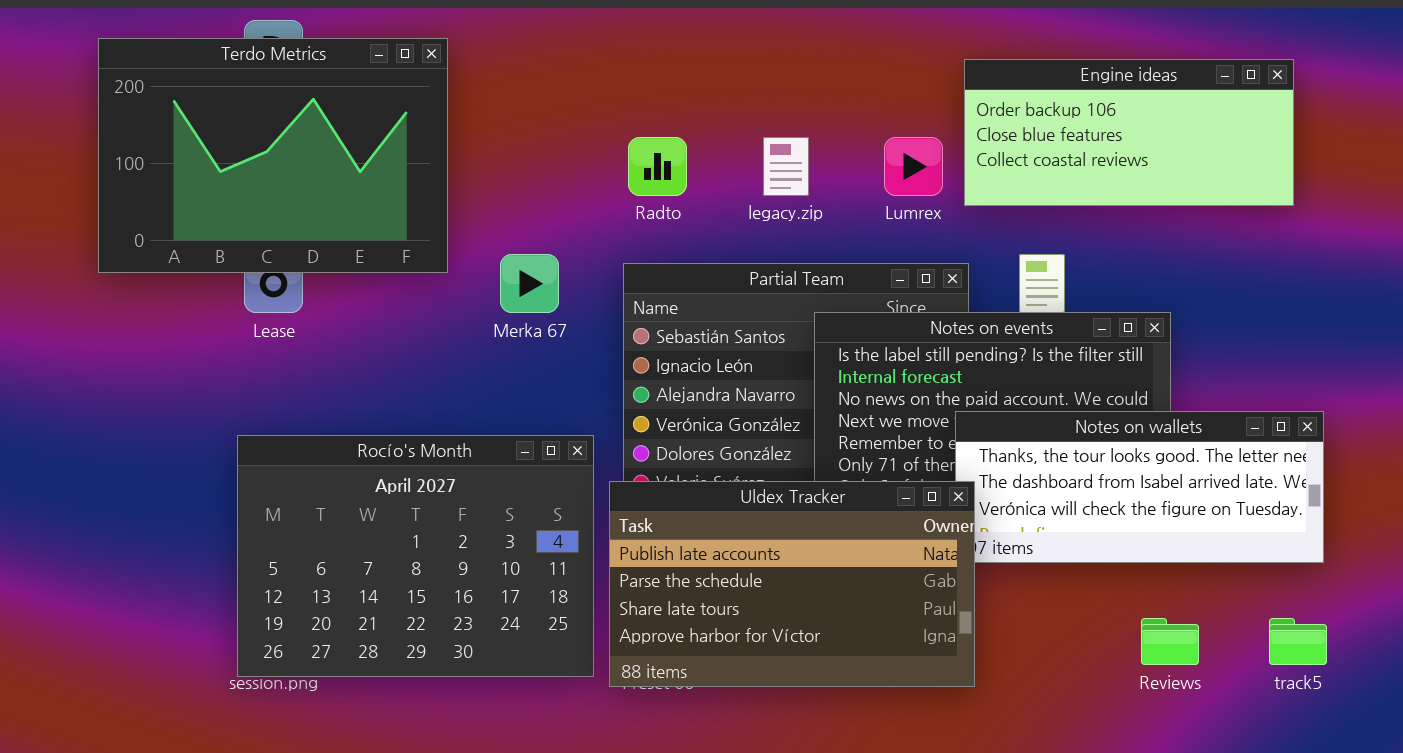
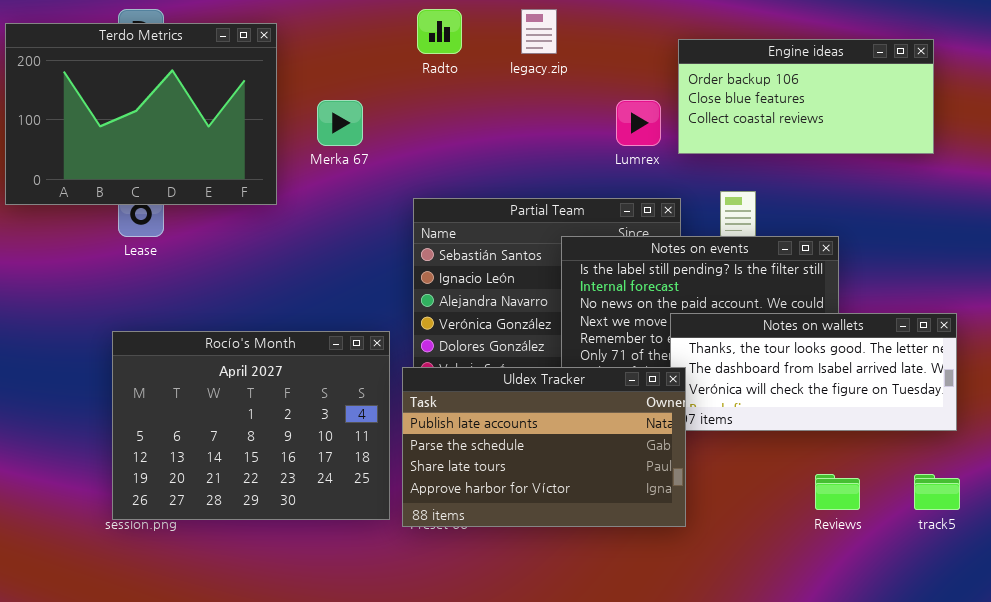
Radto: [628,137,687,196] -> [417,9,462,54], moved
legacy.zip: [763,137,809,196] -> [521,9,557,54], moved
Merka 67: [500,254,559,313] -> [317,100,363,146], moved

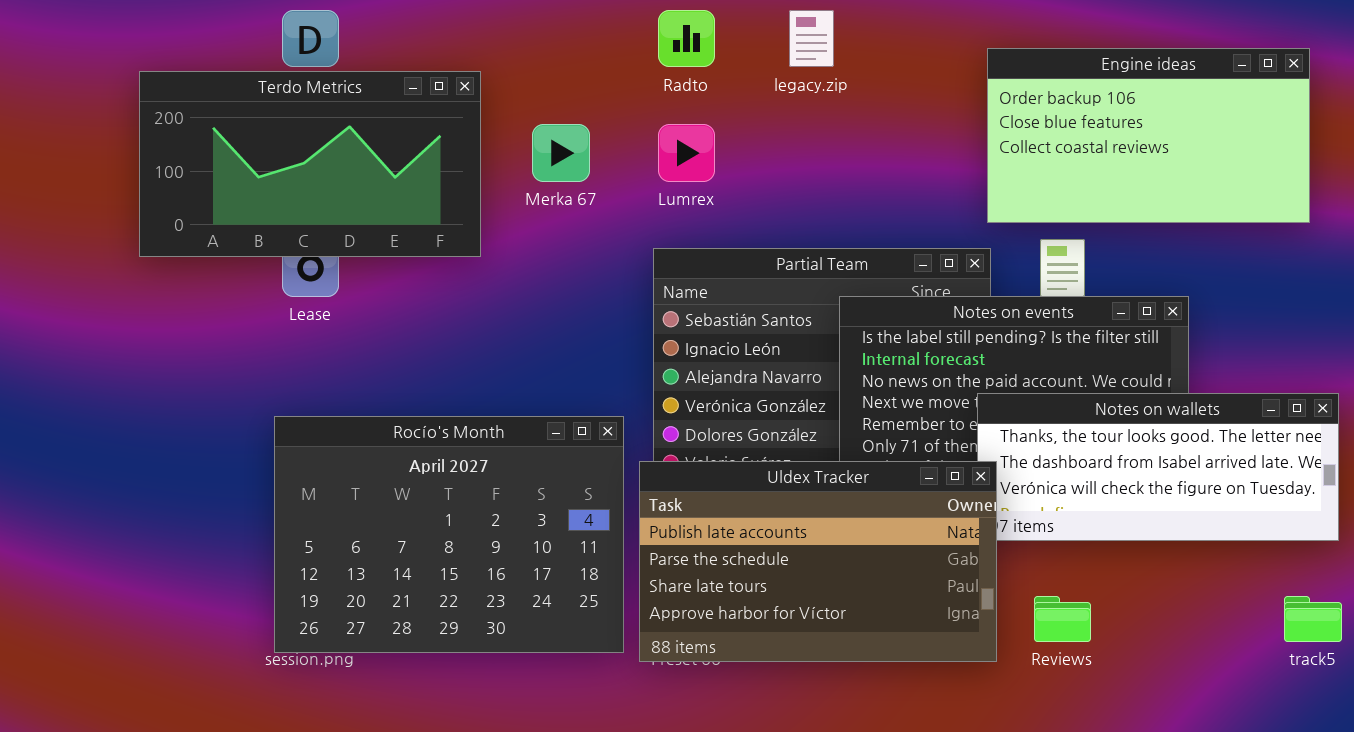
Terdo Metrics: [5,23,277,205] -> [139,71,481,257], resized
Engine ideas: [678,39,934,154] -> [987,48,1310,223], resized
Lumrex: [616,100,661,146] -> [658,124,715,182], moved
Reviews: [815,474,860,510] -> [1034,596,1091,642], moved

